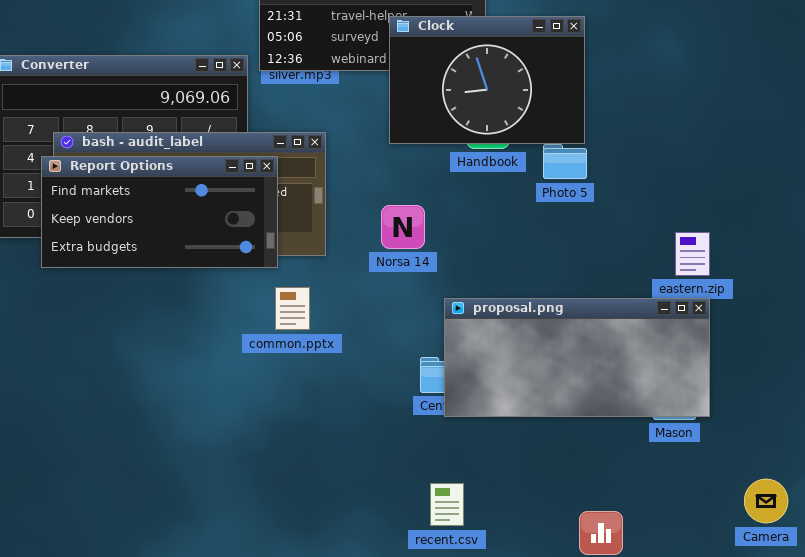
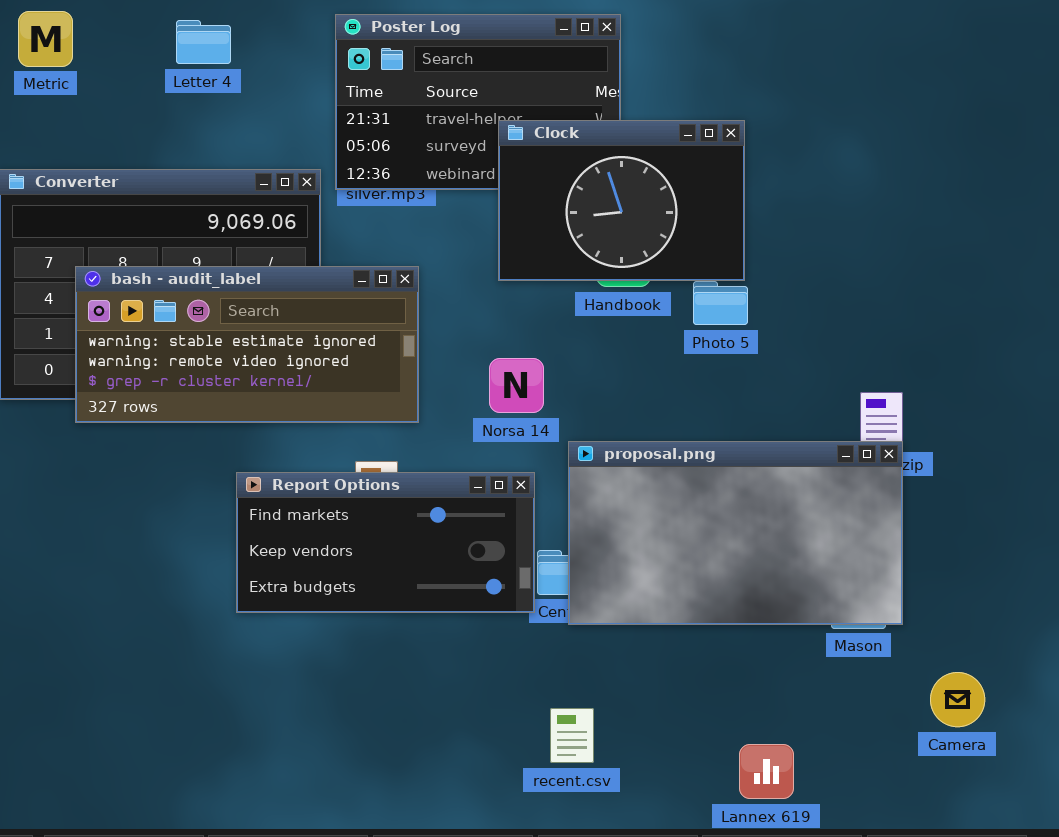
Report Options: [41,156,278,268] -> [236,472,535,613], moved
proposal.png: [444,298,710,417] -> [568,441,903,625], resized
Camera: [744,479,788,523] -> [930,672,985,727], moved

